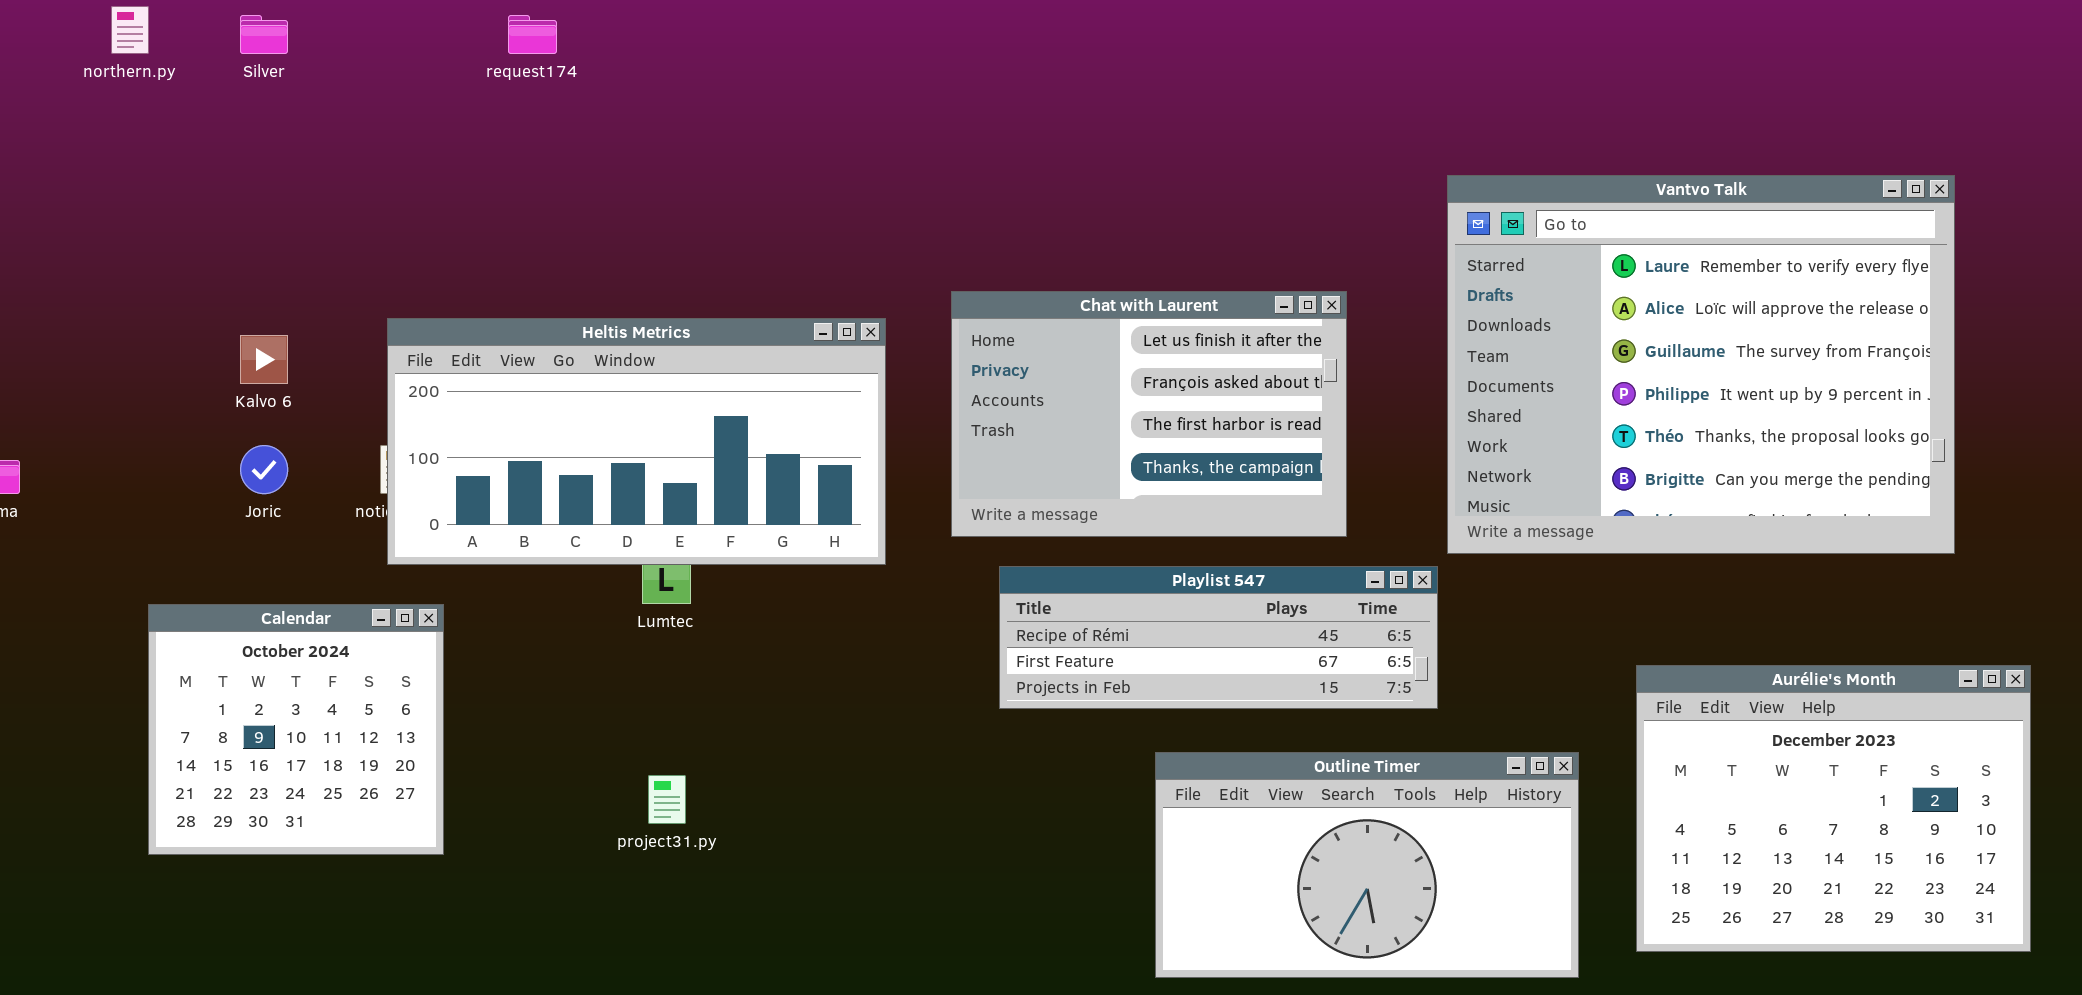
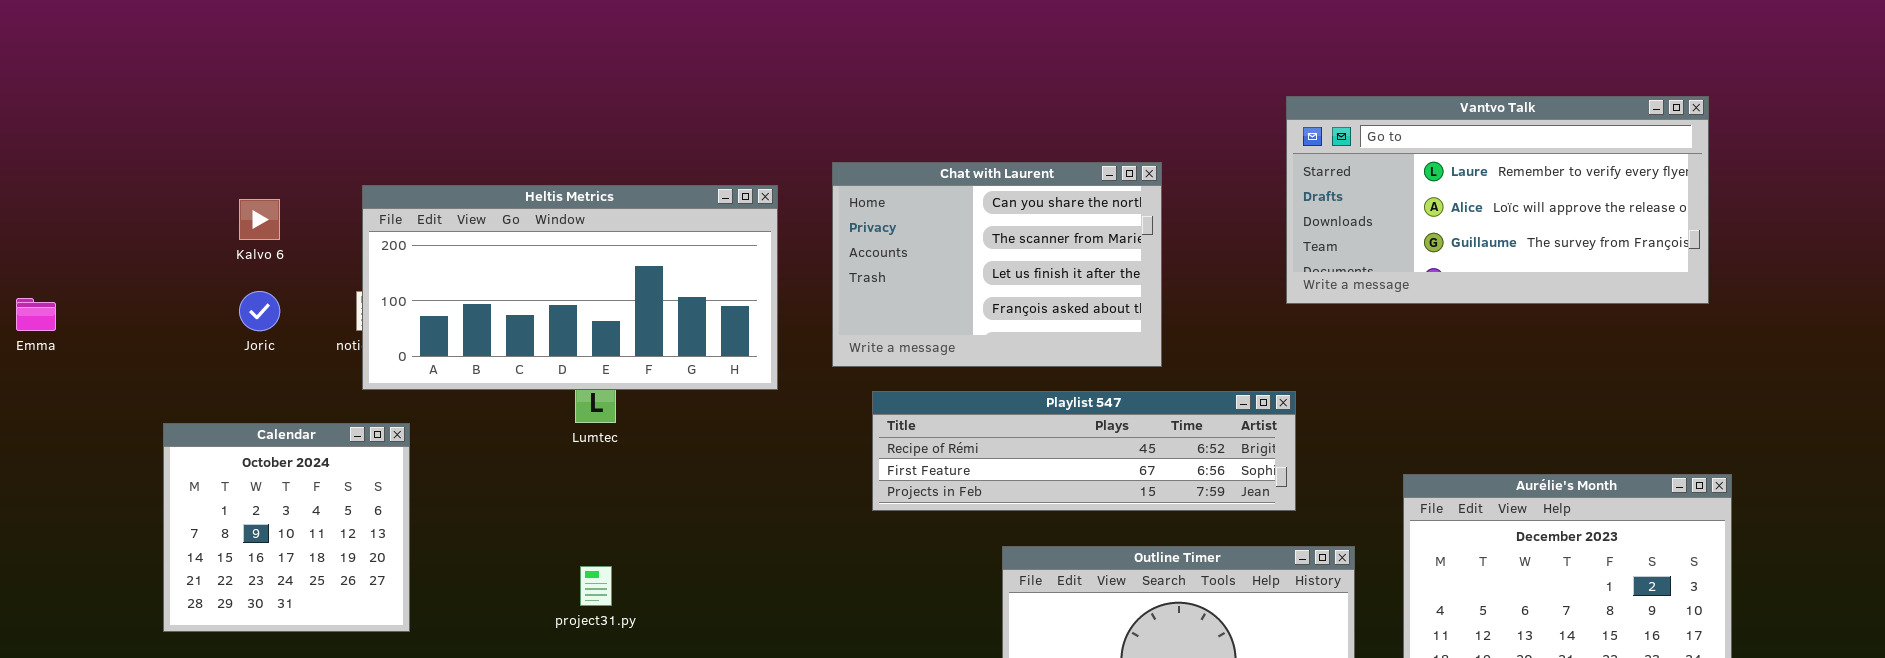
Vantvo Talk: [1447,175,1955,554] -> [1286,96,1709,304], moved, resized
Chat with Laurent: [951,291,1347,537] -> [832,162,1162,367], scrolled up 2 rows
Playlist 547: [999,566,1438,709] -> [872,391,1296,511], resized

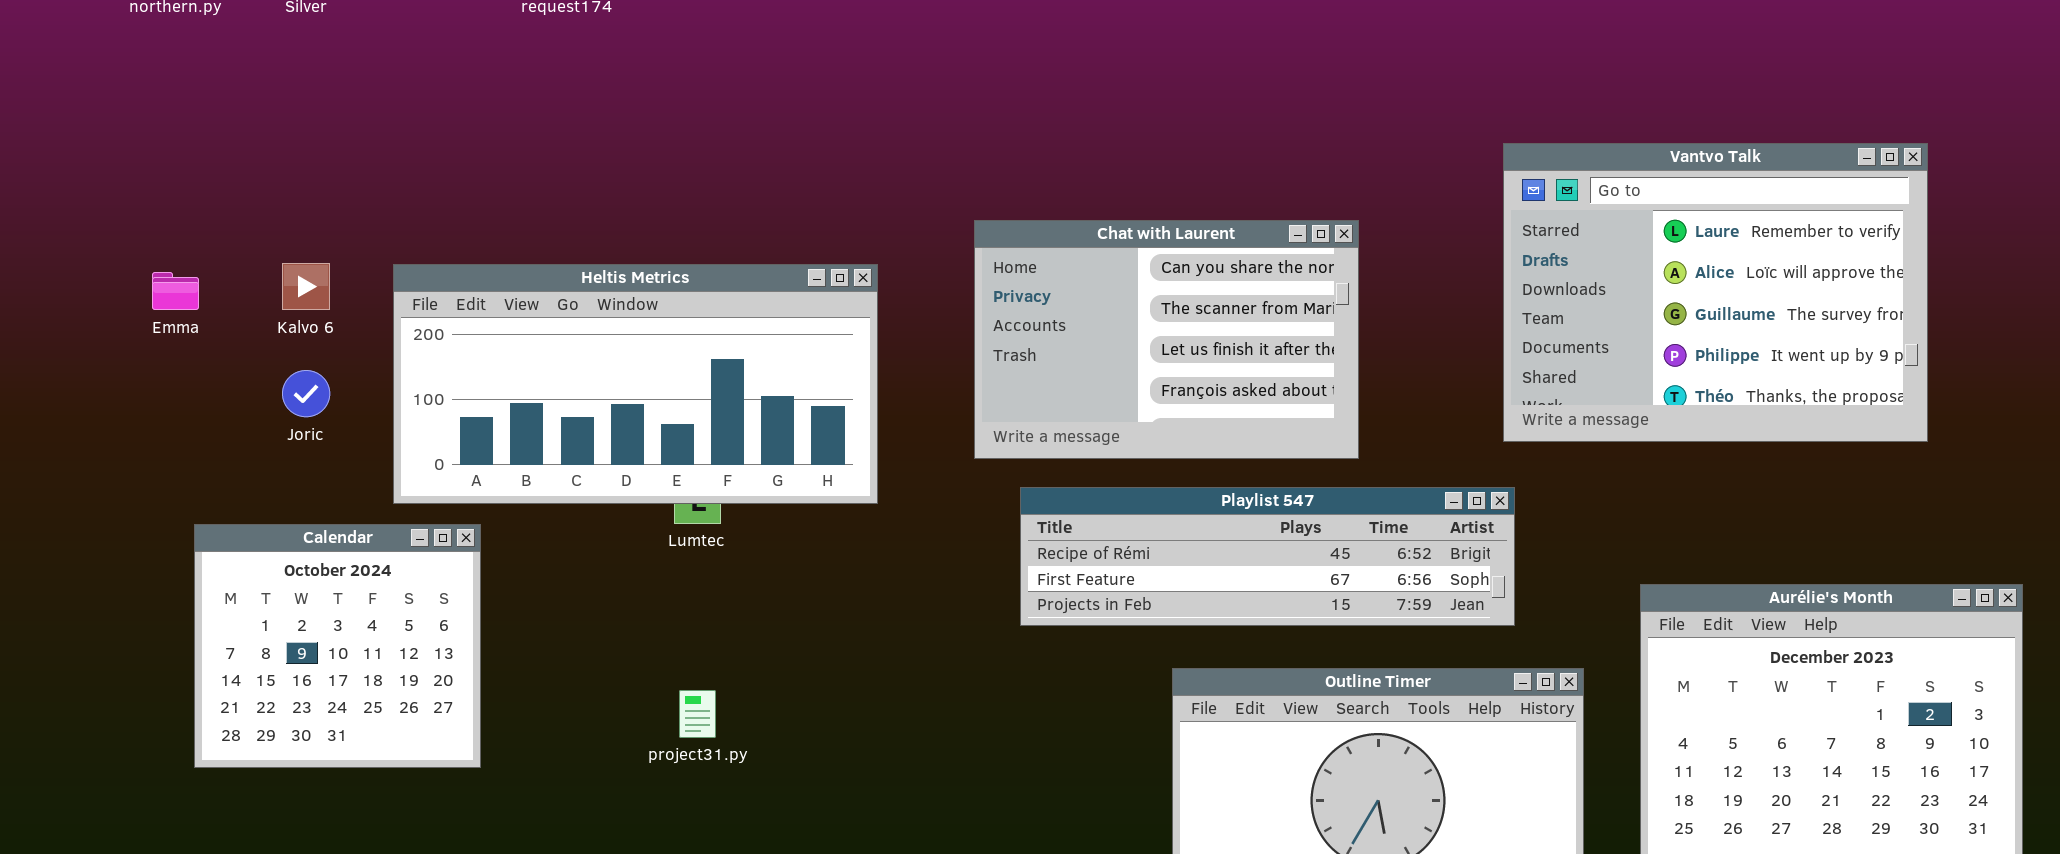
Vantvo Talk: [1286,96,1709,304] -> [1503,143,1928,442], resized
Heltis Metrics: [362,185,778,390] -> [393,264,878,504], moved
Emma: [16,298,56,331] -> [152,272,199,310], moved

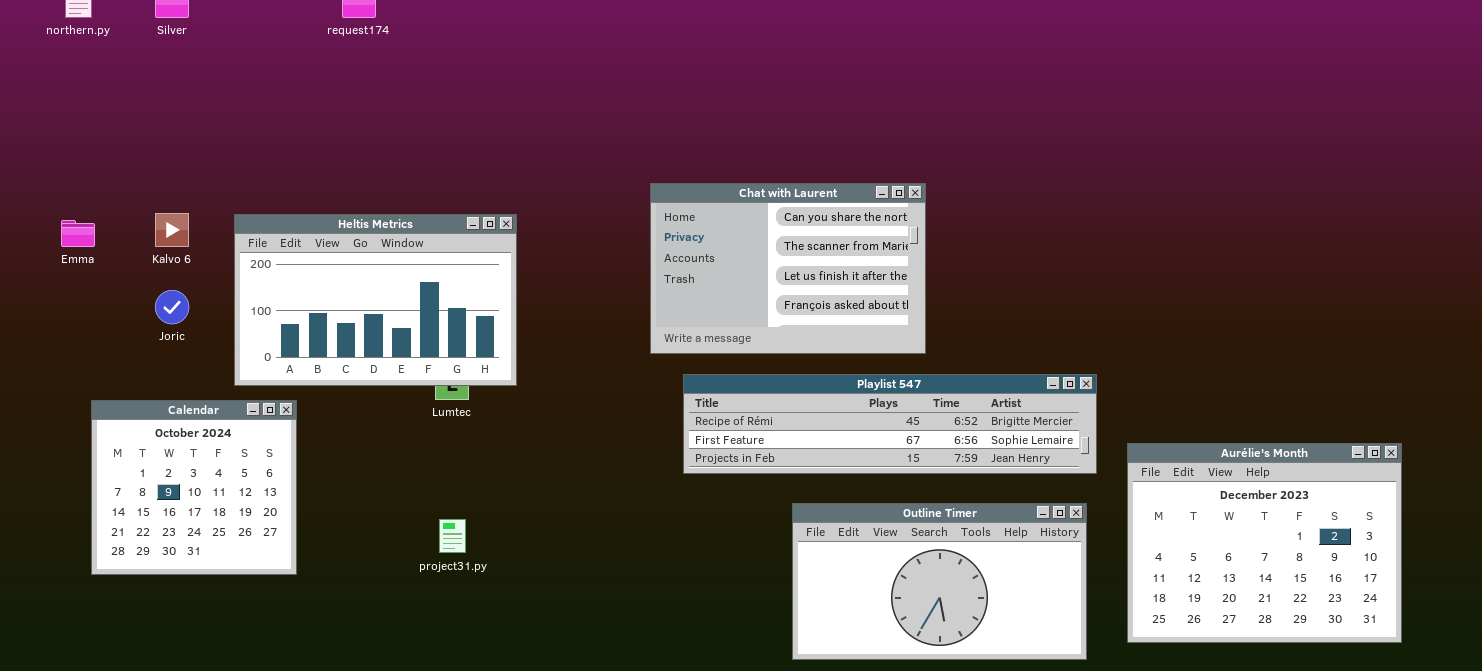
Vantvo Talk: [1503,143,1928,442] -> none, closed
Heltis Metrics: [393,264,878,504] -> [234,214,517,386], resized
Playlist 547: [1020,487,1515,626] -> [683,374,1097,474], resized

